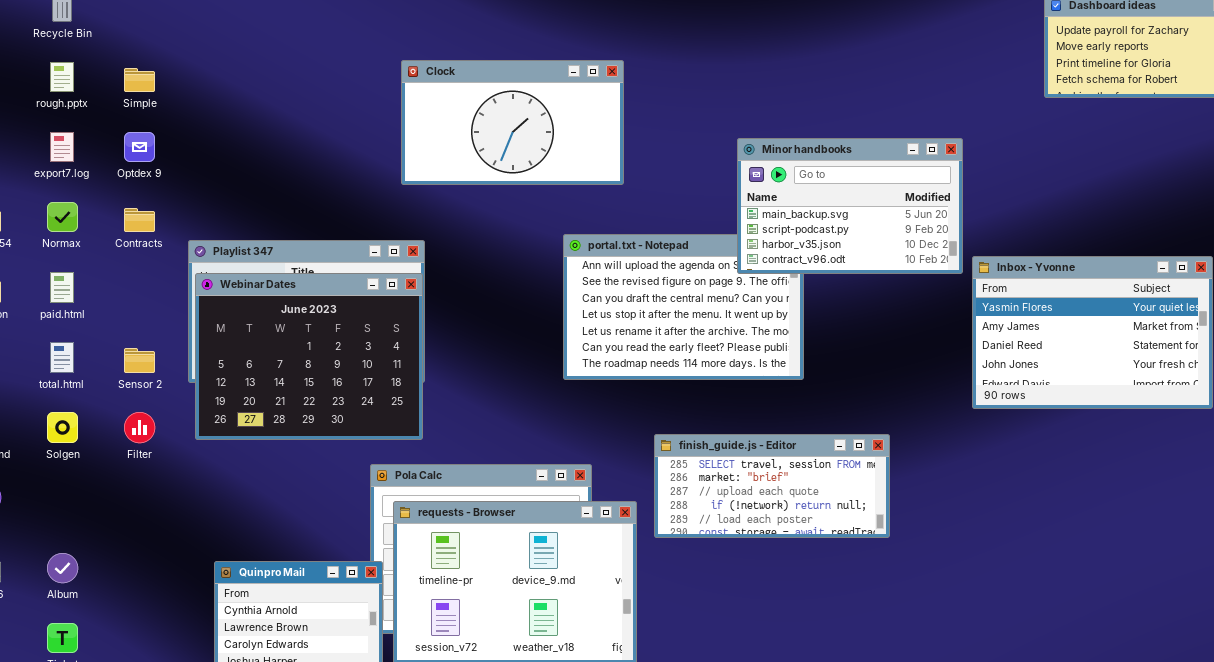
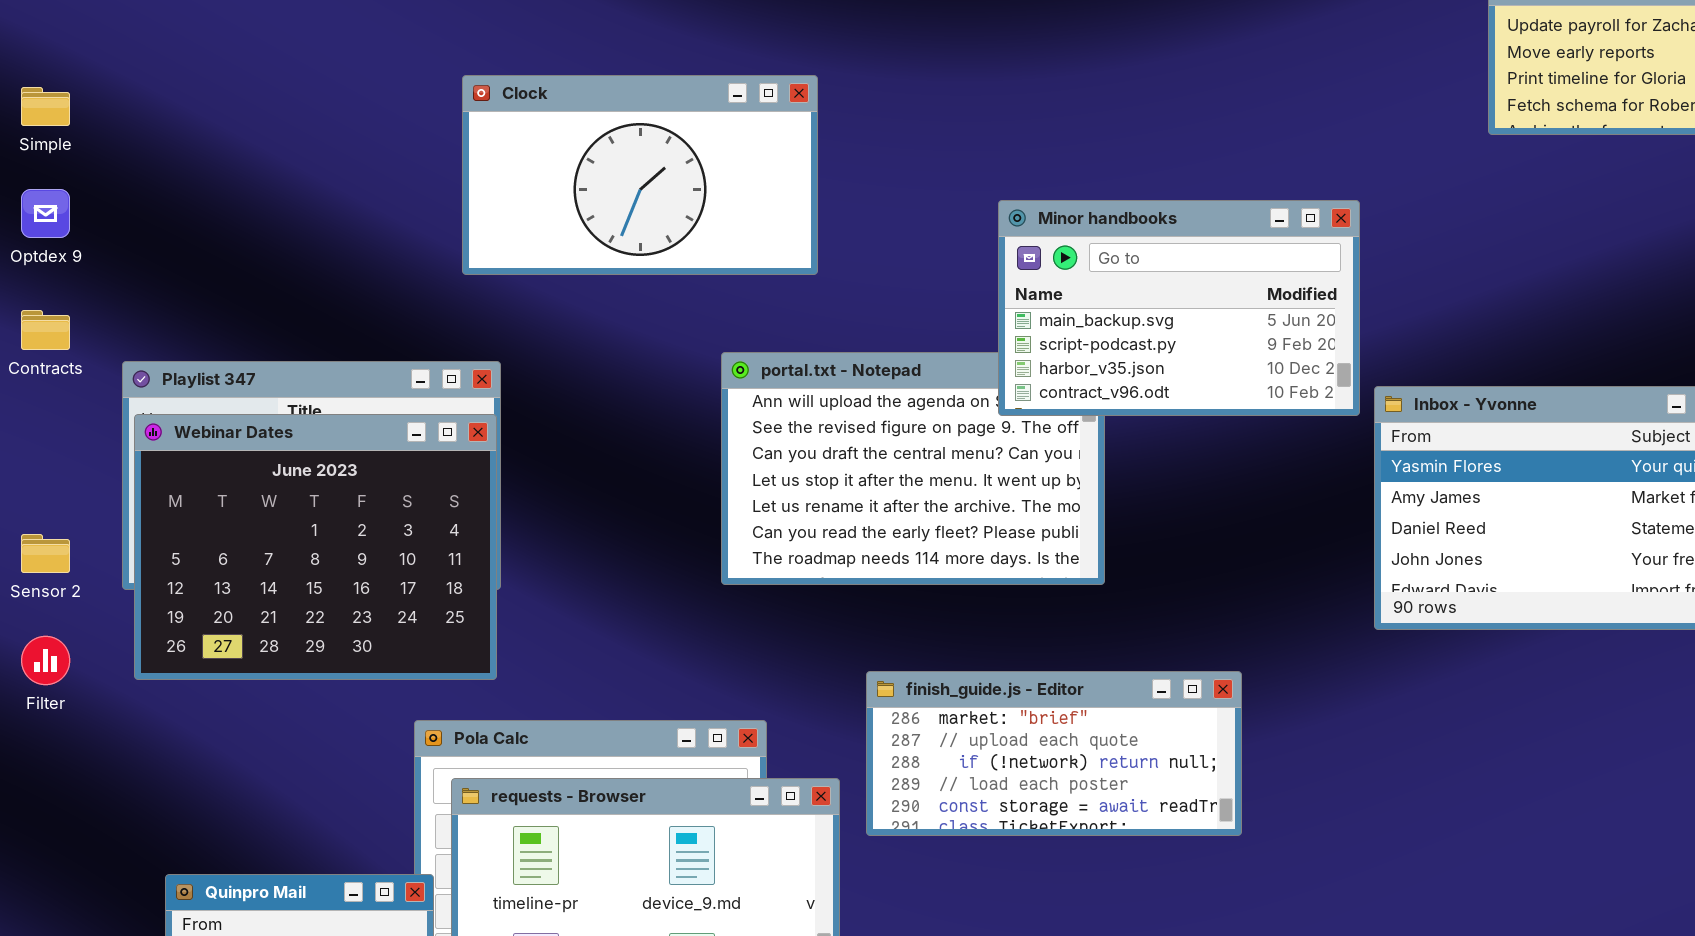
finish_guide.js - Editor: [654,434,890,538] -> [866,671,1242,836], scrolled down 1 row

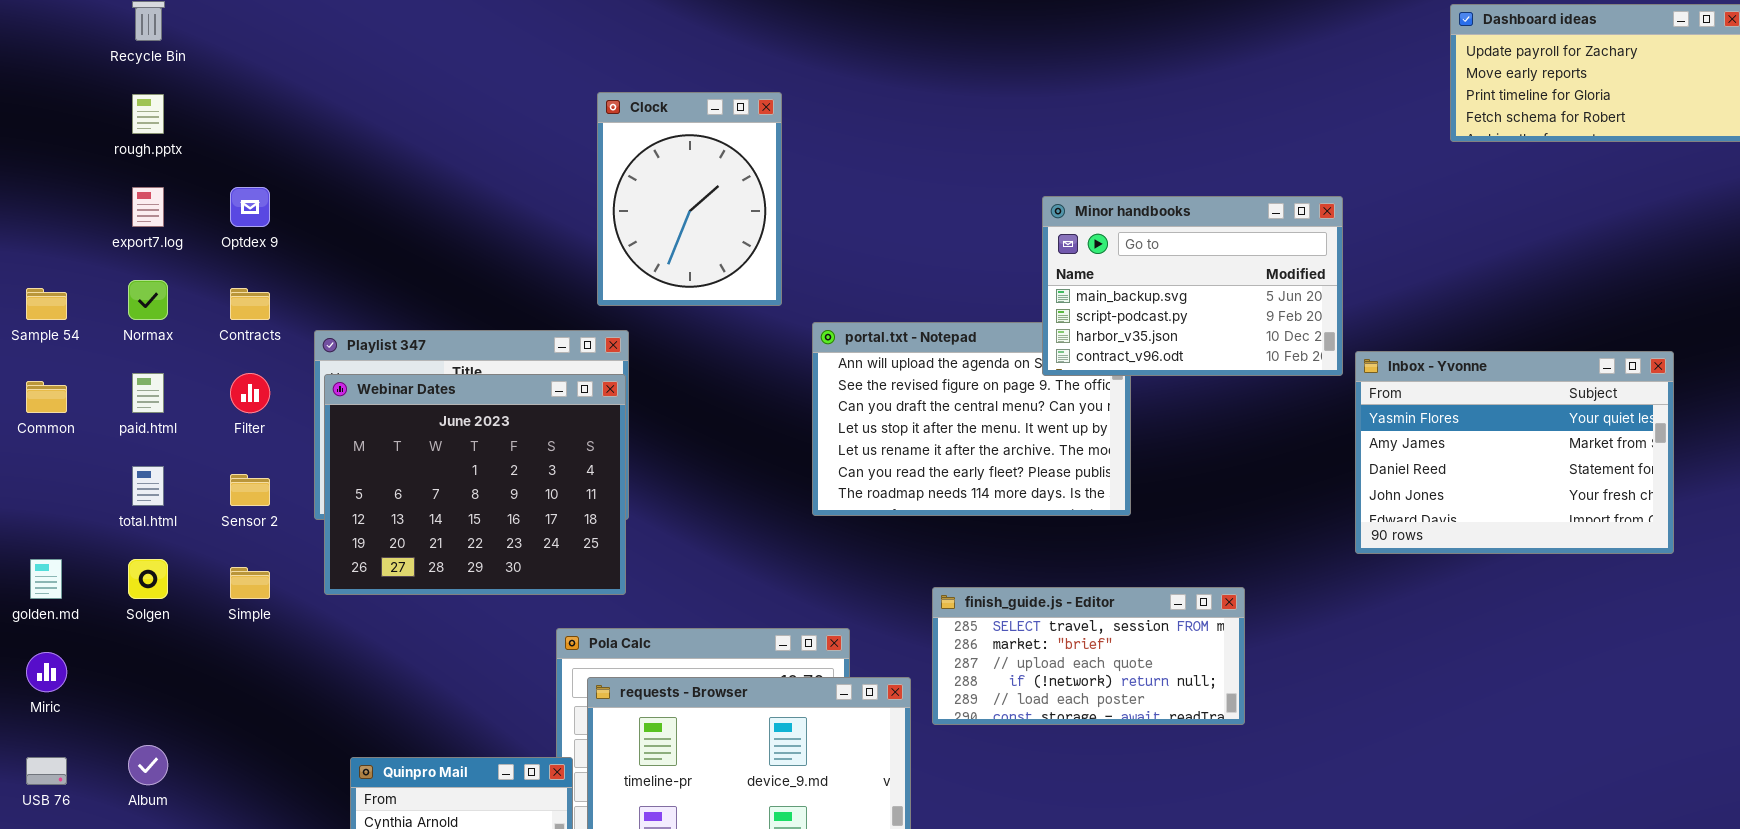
Clock: [462,75,818,275] -> [597,92,782,306], resized
Simple: [21,87,70,126] -> [230,567,270,599], moved
Filter: [21,636,70,685] -> [230,373,270,413], moved
finish_guide.js - Editor: [866,671,1242,836] -> [932,587,1245,725], scrolled up 1 row

